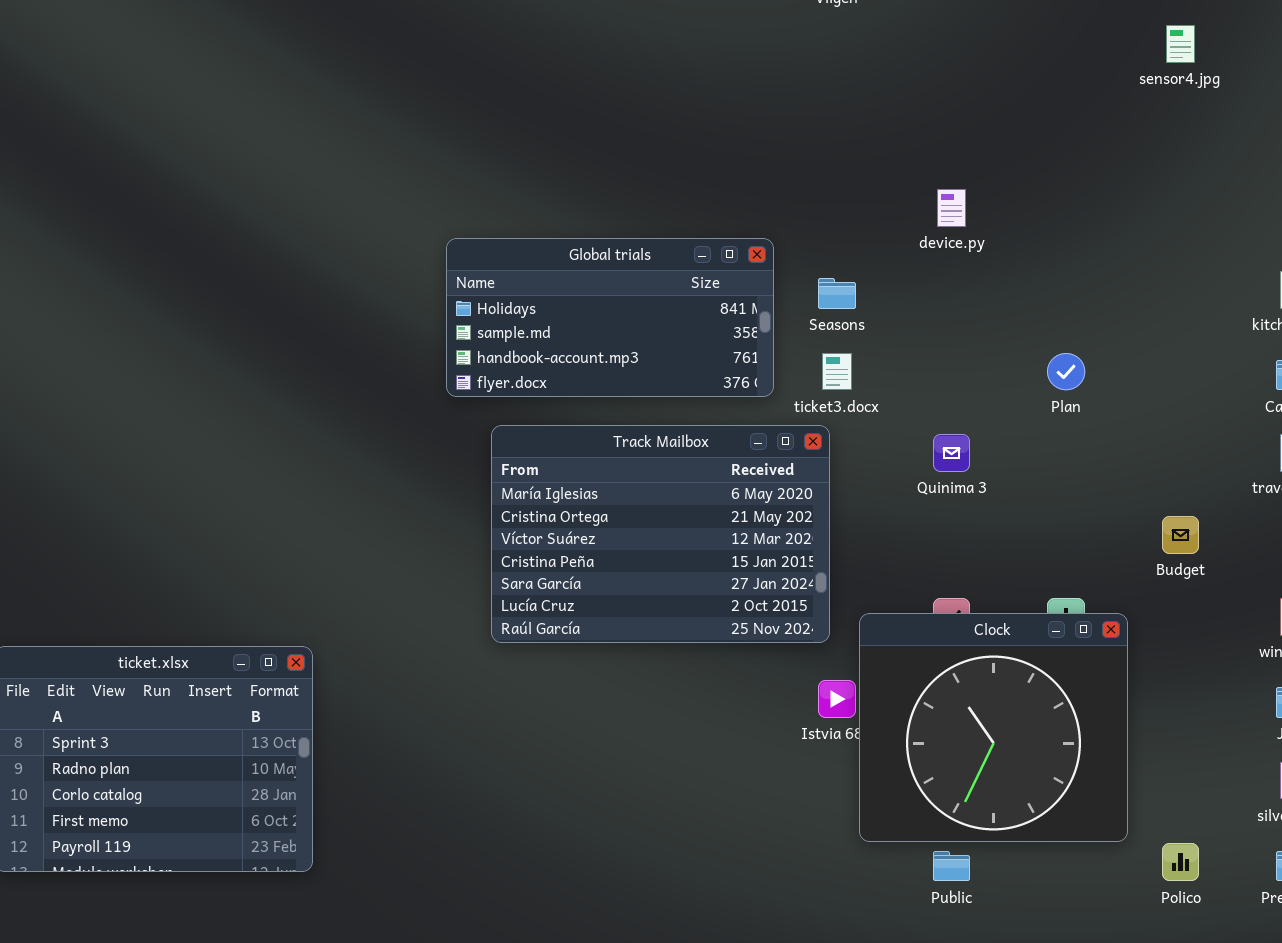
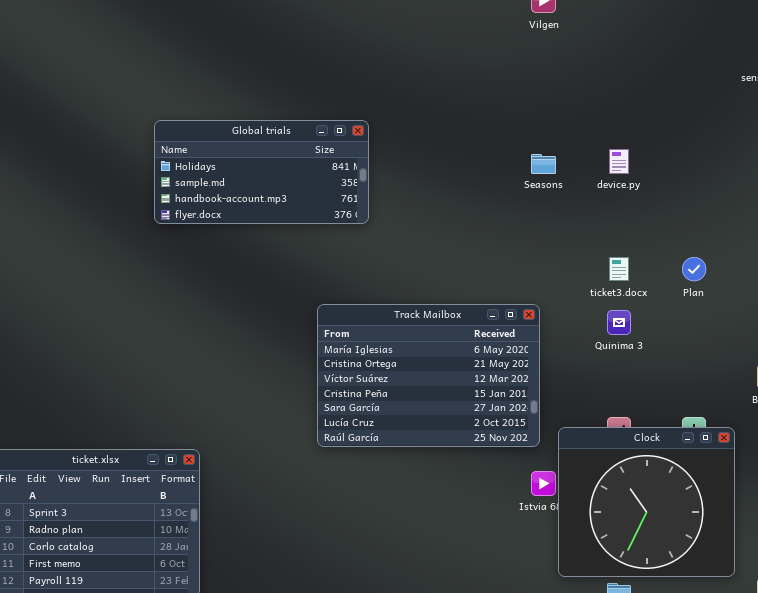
Global trials: [446,238,774,397] -> [154,120,369,224], moved
Seasons: [818,278,856,309] -> [531,154,556,174], moved
ticket3.docx: [822,353,852,390] -> [609,257,629,281], moved

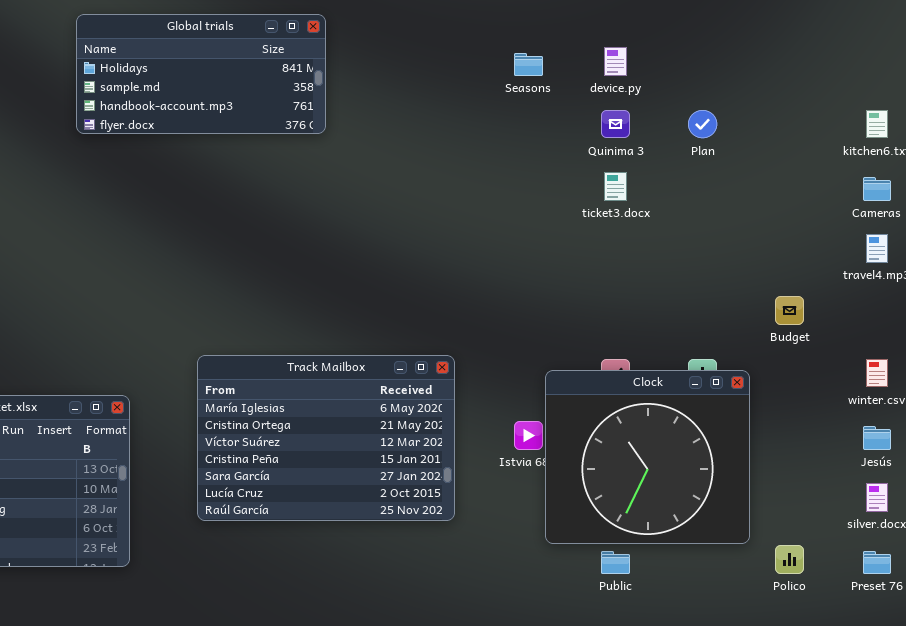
Plan: [682,257,706,281] -> [688,110,717,138], moved
Track Mailbox: [317,304,540,447] -> [197,355,455,521], moved
Quinima 3: [607,310,631,335] -> [601,110,630,138], moved

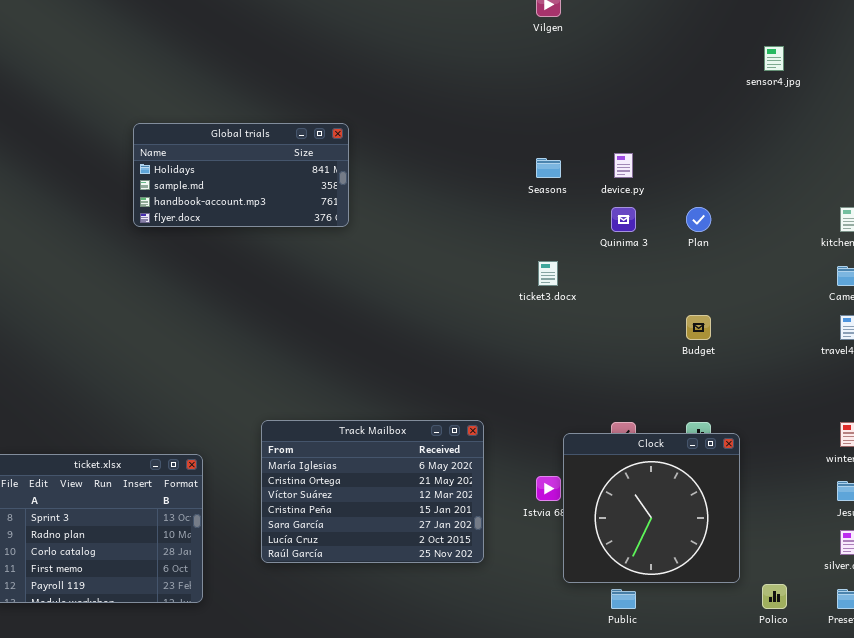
Global trials: [76,14,326,134] -> [133,123,349,227], moved
ticket3.docx: [604,172,627,201] -> [538,261,558,286], moved
Budget: [775,296,804,325] -> [686,315,711,340], moved

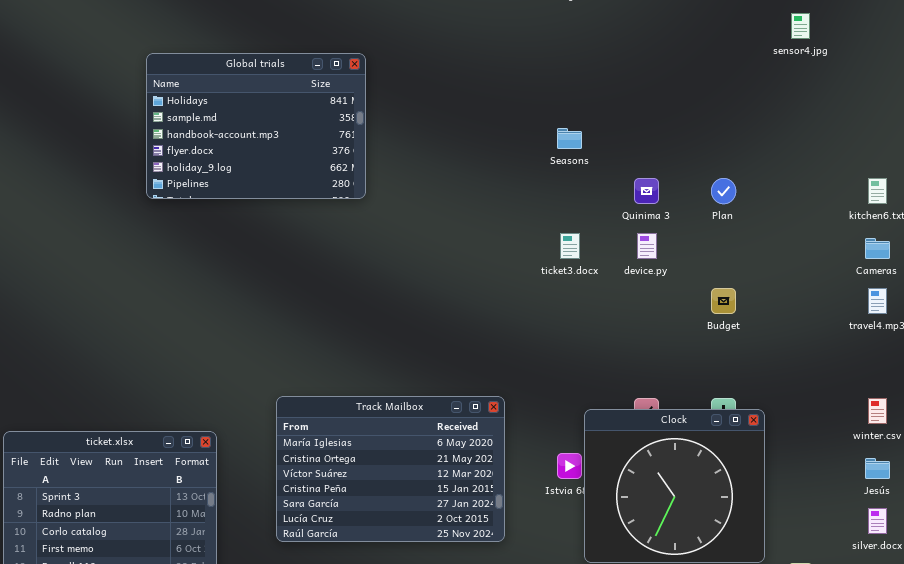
Global trials: [133,123,349,227] -> [146,53,366,199], resized
device.py: [614,153,633,178] -> [637,233,657,259], moved

